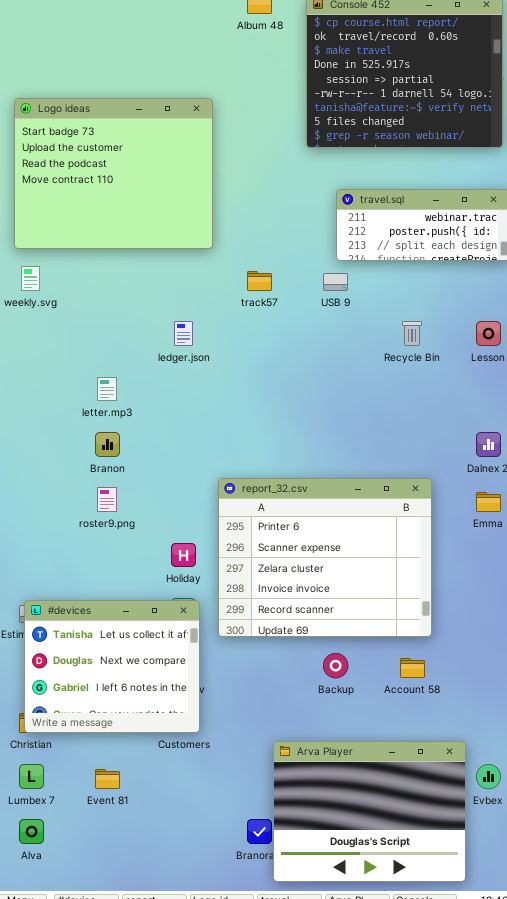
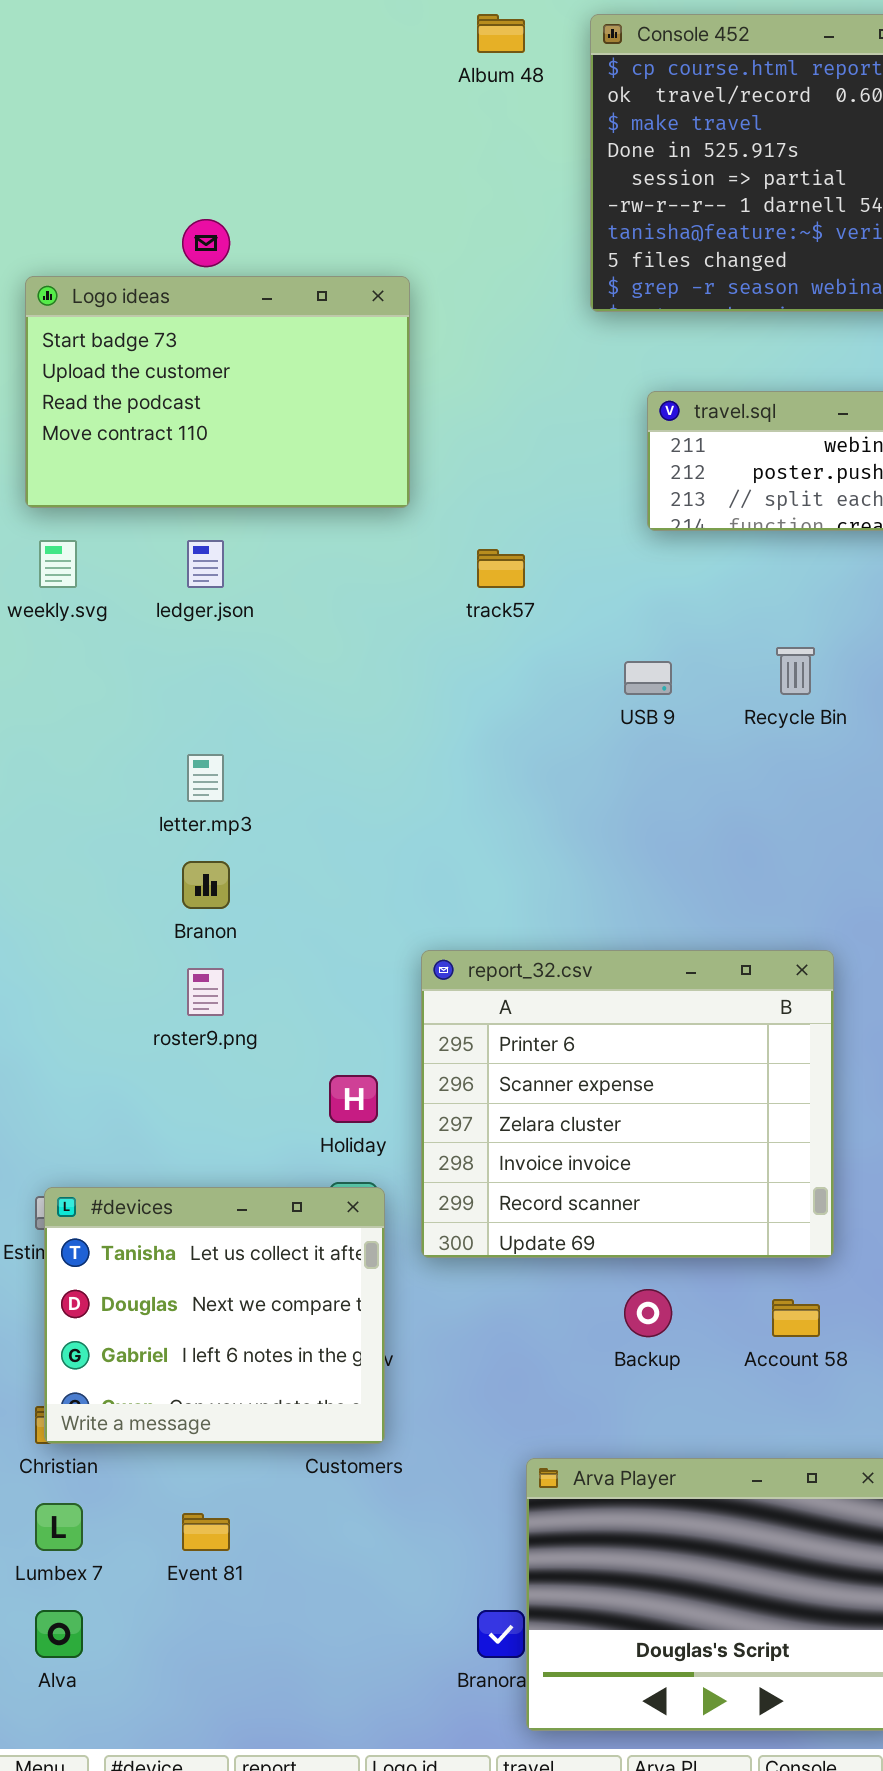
Logo ideas: [14,98,213,249] -> [25,276,410,508], resized
USB 9: [323,273,348,291] -> [624,661,672,695], moved
ledger.json: [174,321,193,346] -> [187,540,224,588], moved

